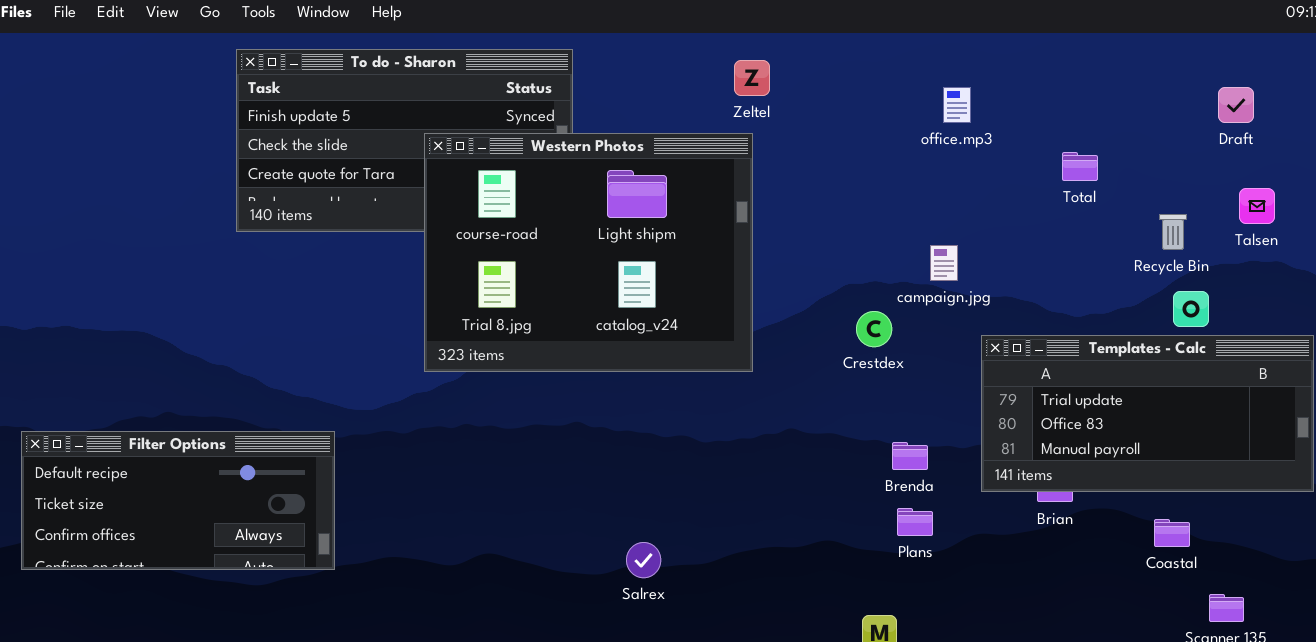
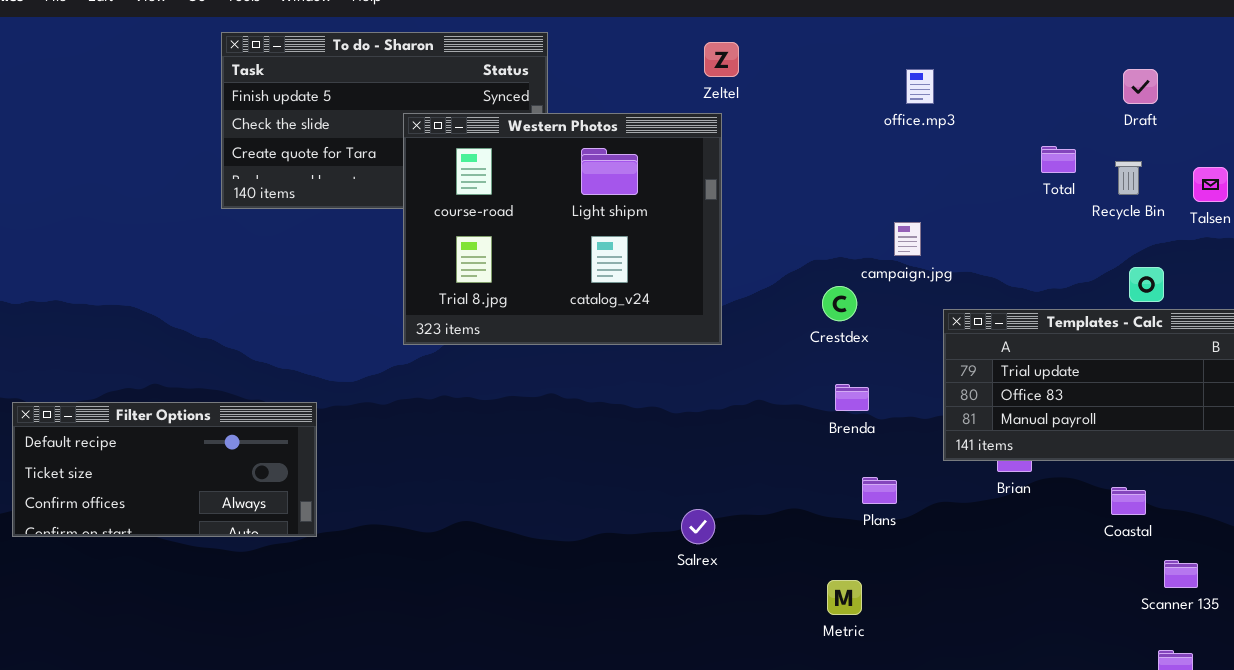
Draft: [1218,87,1254,123] -> [1123,69,1158,104], moved
Total: [1062,152,1098,181] -> [1041,146,1076,173], moved
Recycle Bin: [1159,214,1187,250] -> [1115,161,1142,195], moved
Brenda: [892,442,928,470] -> [835,384,869,411], moved
Salrex: [626,542,661,578] -> [681,509,715,544], moved

